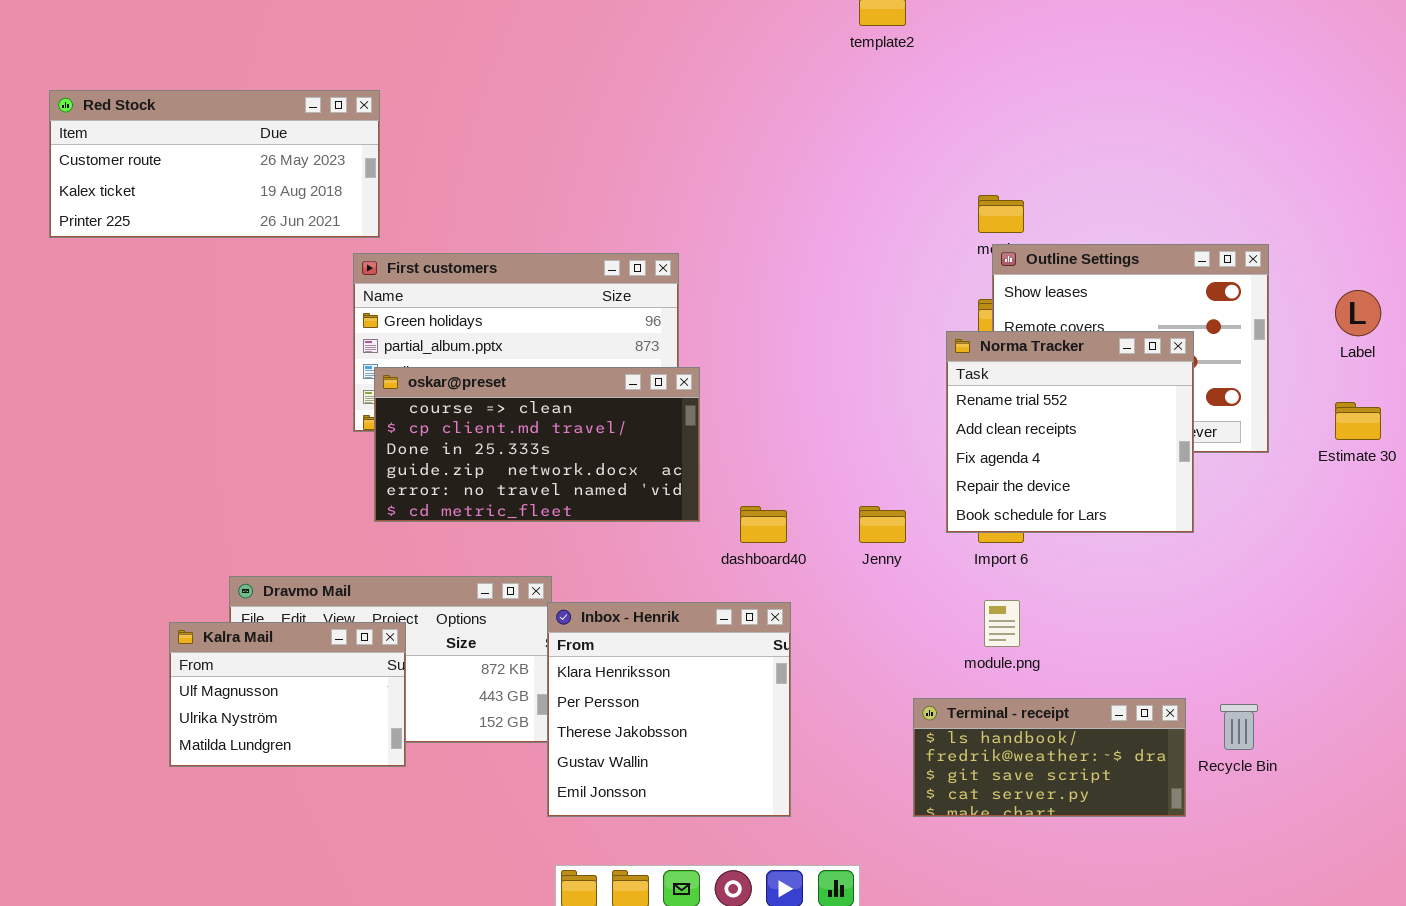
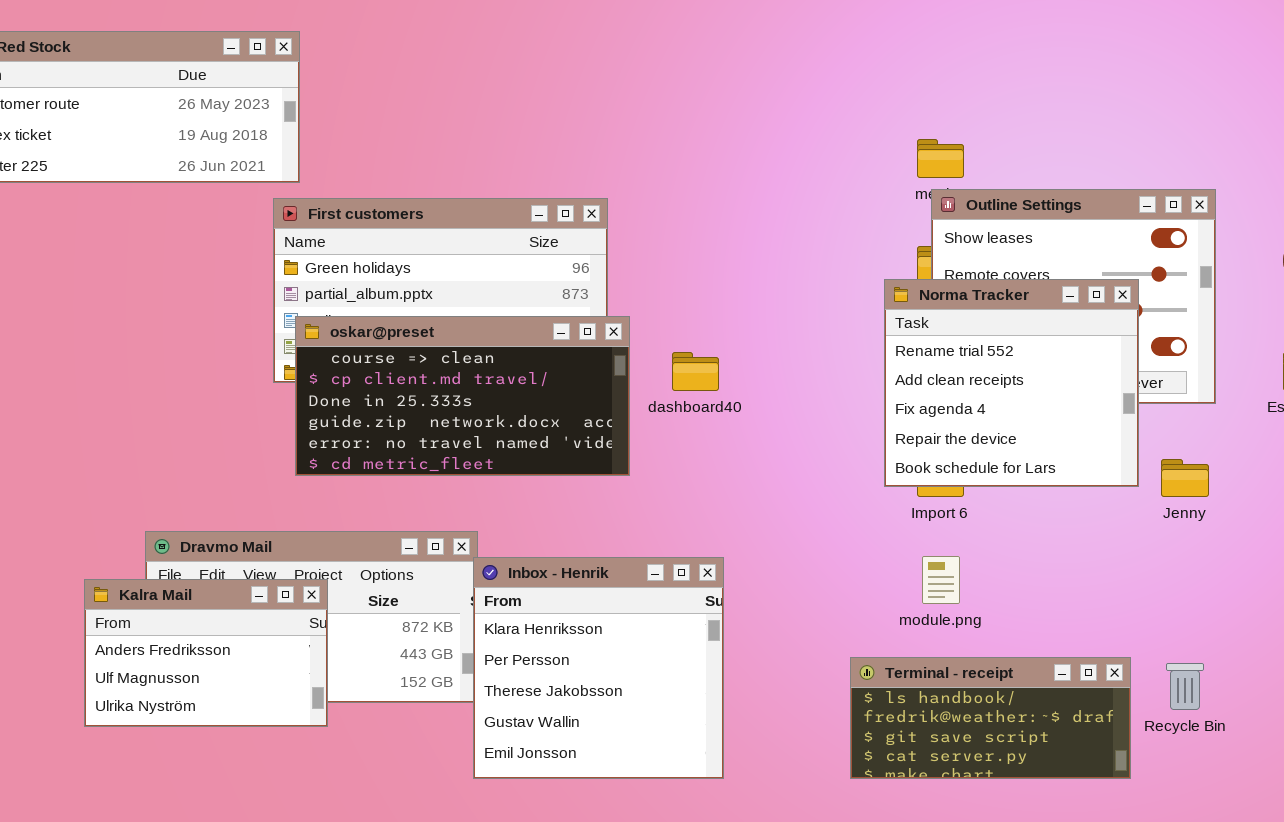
dashboard40: [740,506,787,543] -> [672,352,719,391], moved
Jenny: [859,506,906,543] -> [1161,459,1209,497], moved
Kalra Mail: [169,622,406,767] -> [84,579,328,727], scrolled up 1 row

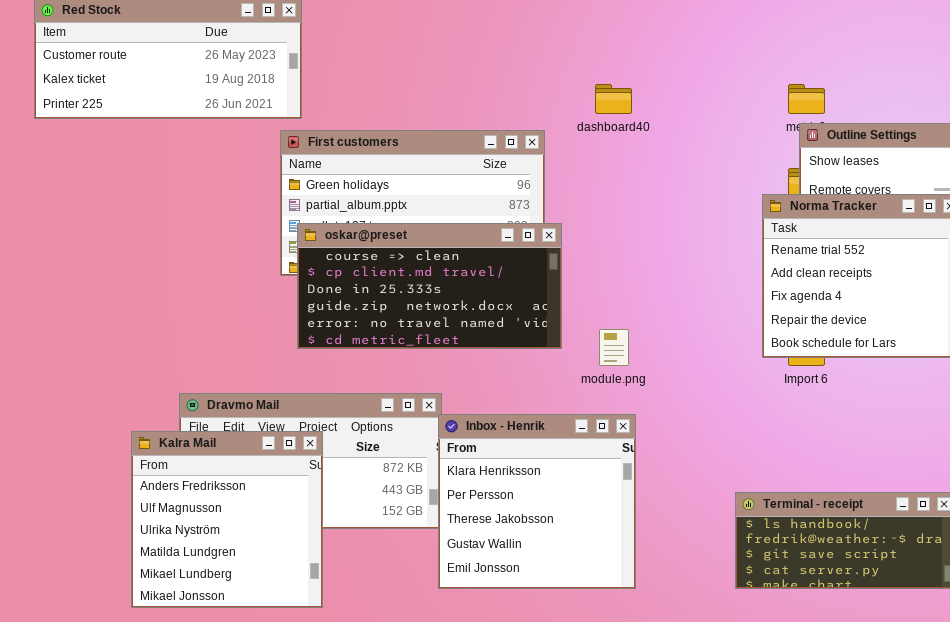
dashboard40: [672,352,719,391] -> [595,84,632,114], moved
module.png: [922,556,960,604] -> [599,329,629,366], moved
Kalra Mail: [84,579,328,727] -> [131,431,323,608], resized

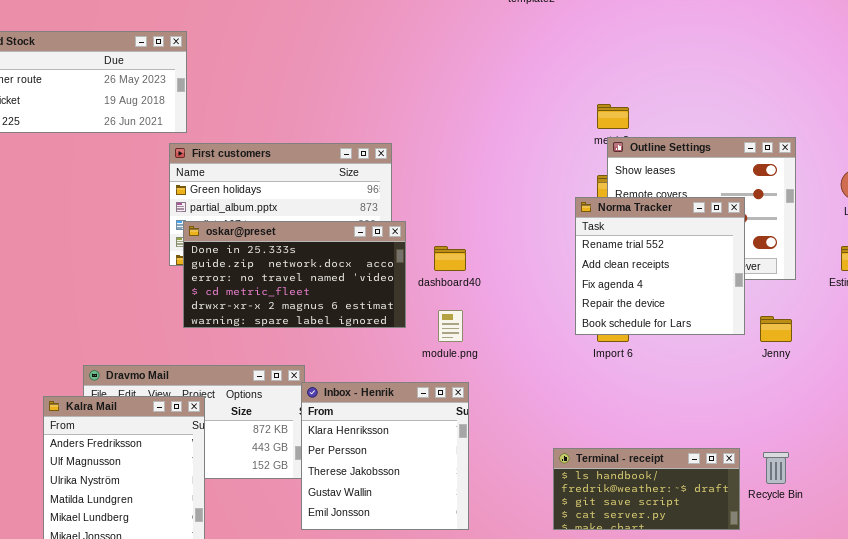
dashboard40: [595,84,632,114] -> [434,246,466,271], moved
oskar@preset: [297,223,562,349] -> [183,221,406,328], scrolled down 2 rows

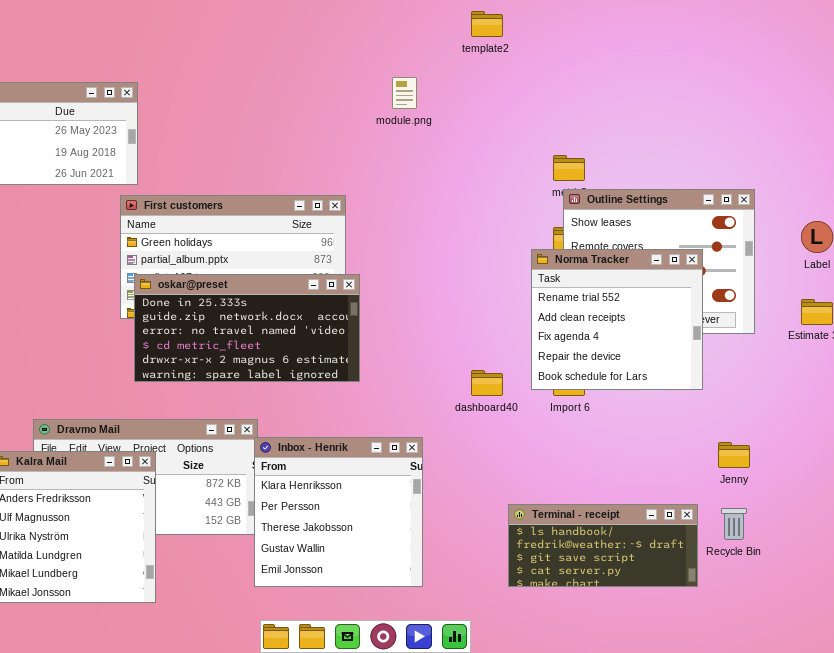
dashboard40: [434,246,466,271] -> [471,370,503,396], moved
module.png: [438,310,463,342] -> [392,77,417,109], moved
Jenny: [760,316,792,342] -> [718,442,750,468], moved

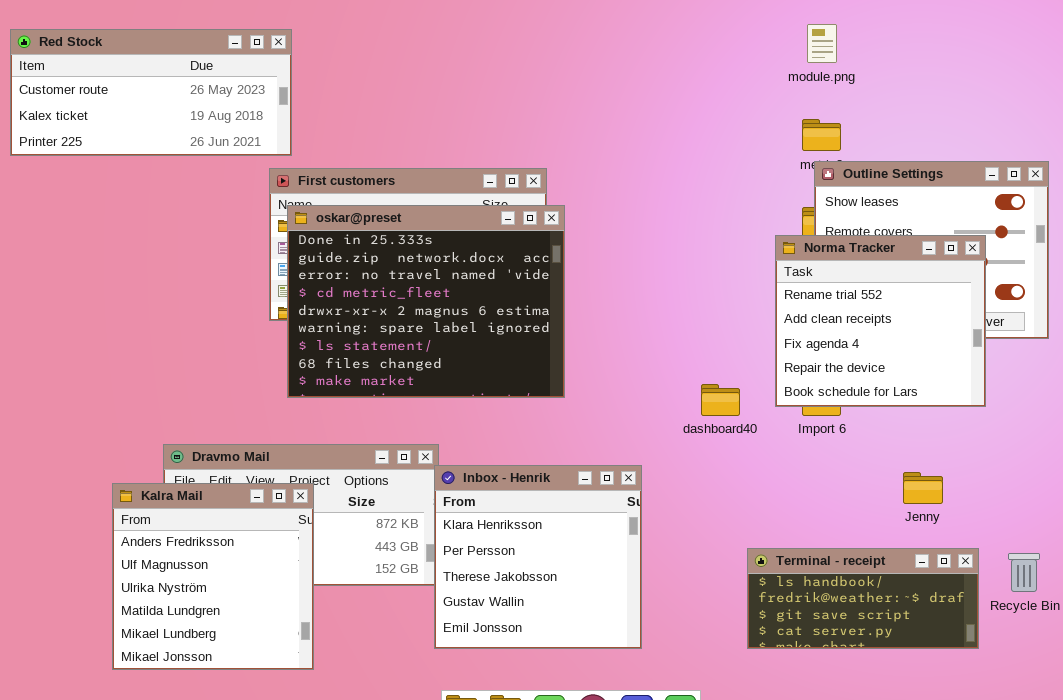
module.png: [392,77,417,109] -> [807,24,837,63], moved
oskar@preset: [134,274,360,382] -> [287,205,565,398], resized
Jenny: [718,442,750,468] -> [903,472,943,504], moved

